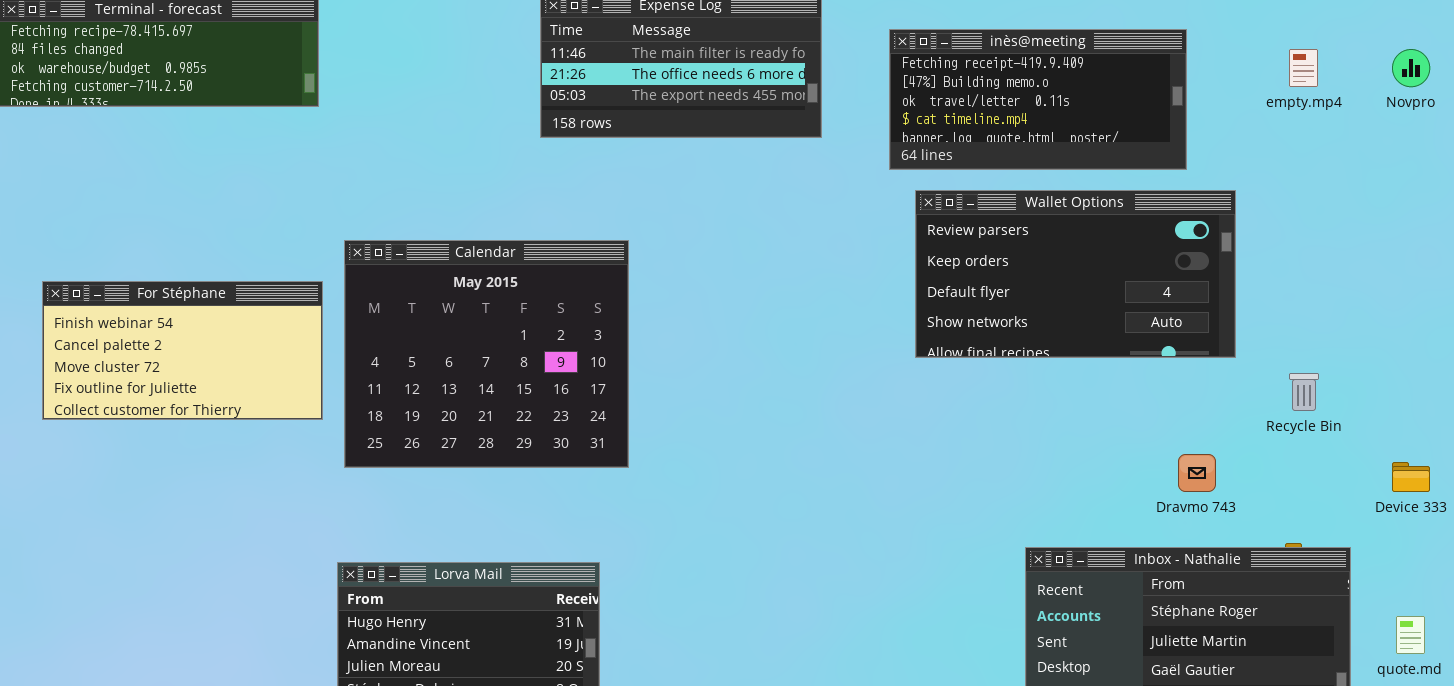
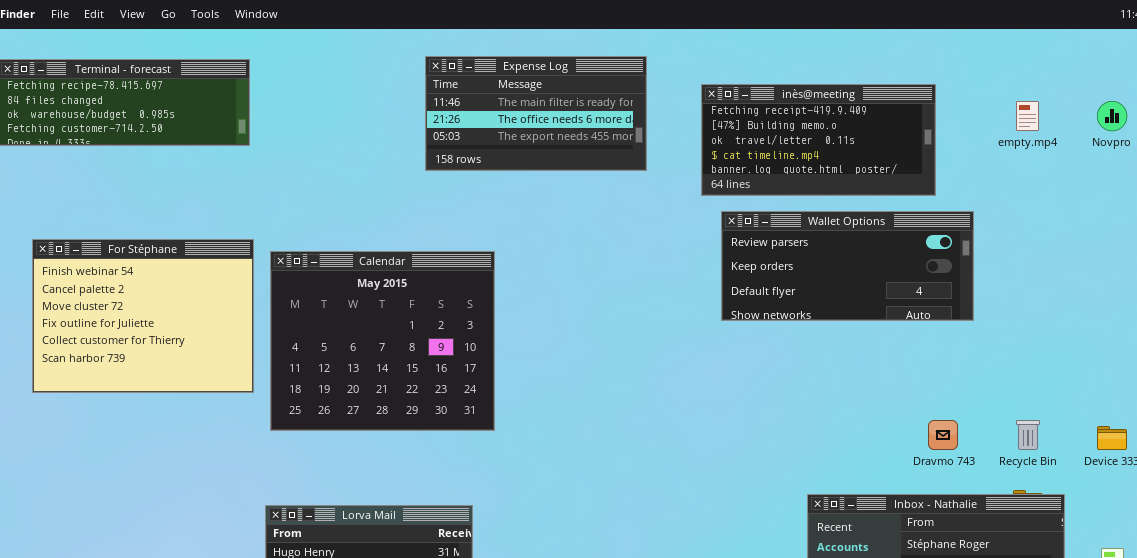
Wallet Options: [915,190,1236,358] -> [721,211,974,321], resized
For Stéphane: [42,281,323,420] -> [32,239,254,393], resized
Recycle Bin: [1289,373,1319,411] -> [1016,420,1040,450], moved

